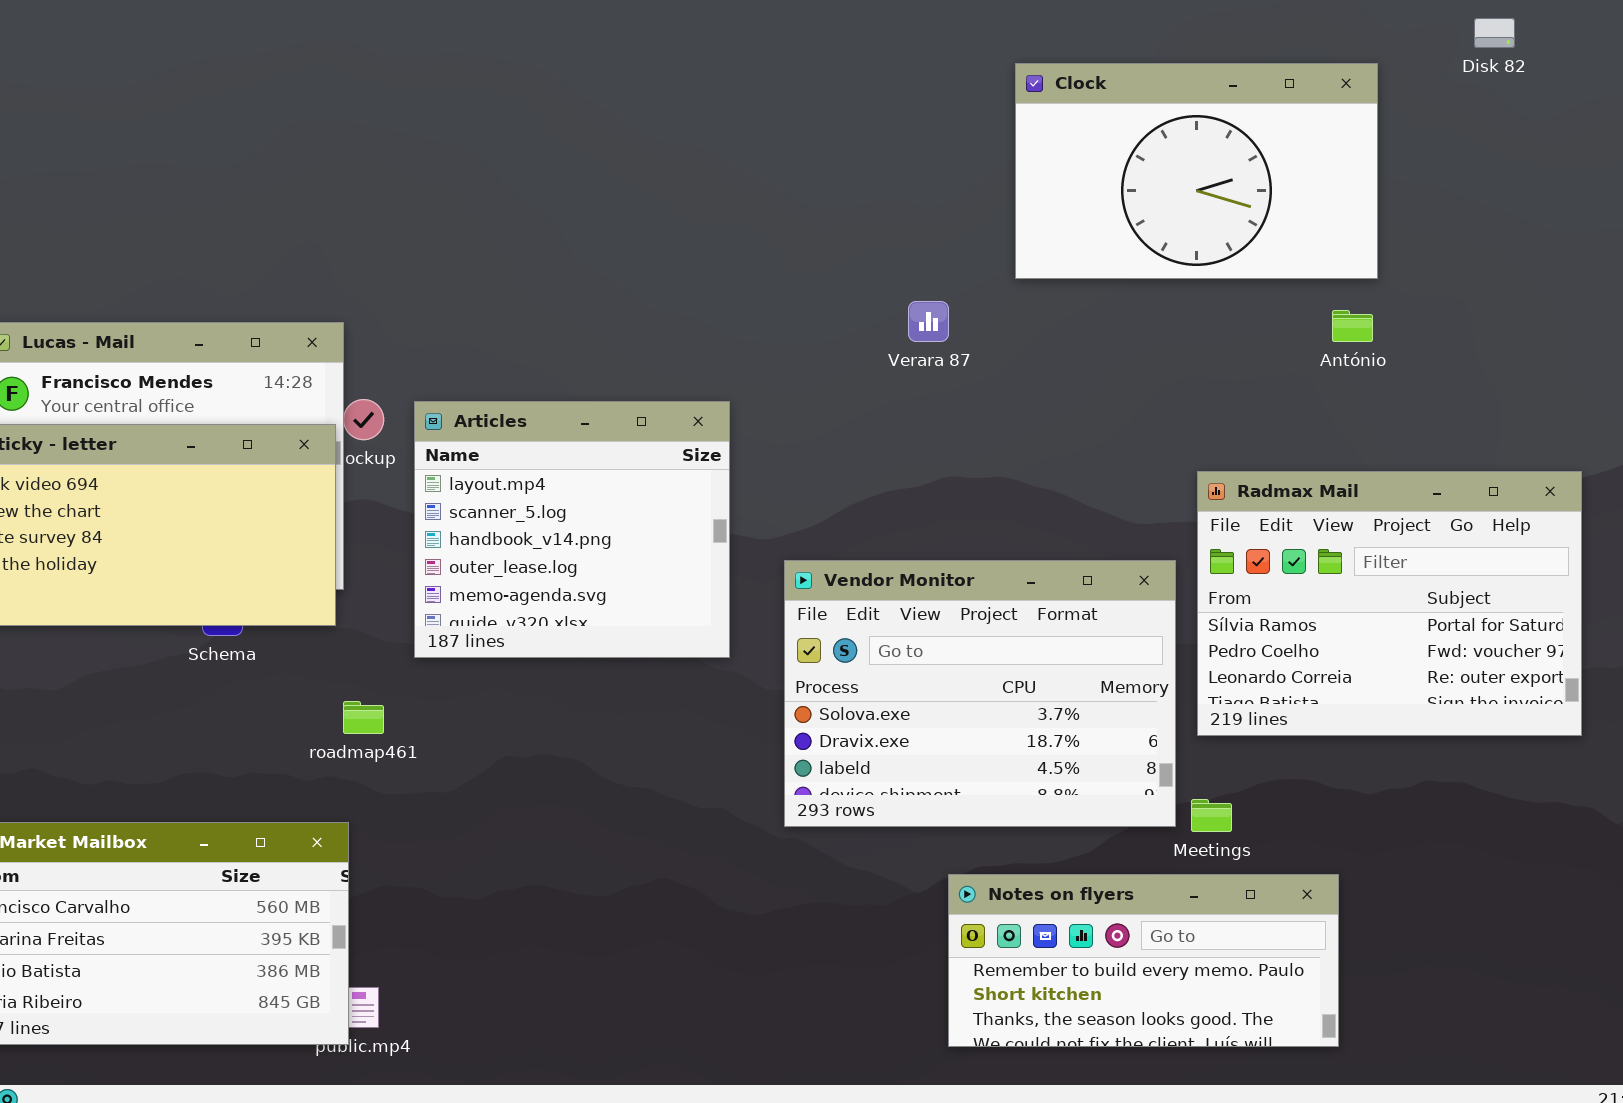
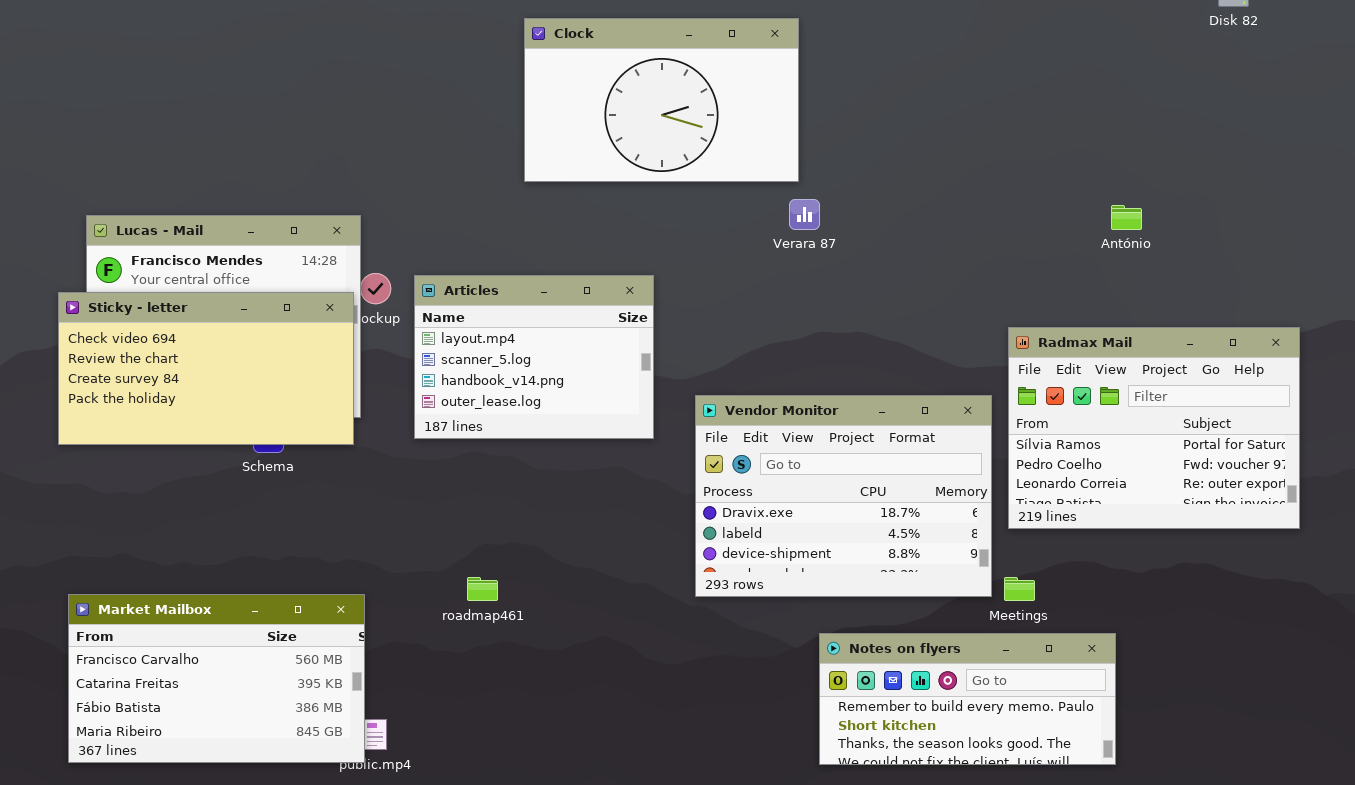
Clock: [1015,63,1378,279] -> [524,18,799,182], moved
Articles: [414,401,730,658] -> [414,275,654,439], resized
Vendor Monitor: [784,560,1176,827] -> [695,395,992,597], scrolled down 1 row
roadmap461: [343,701,384,734] -> [467,577,498,601], moved

